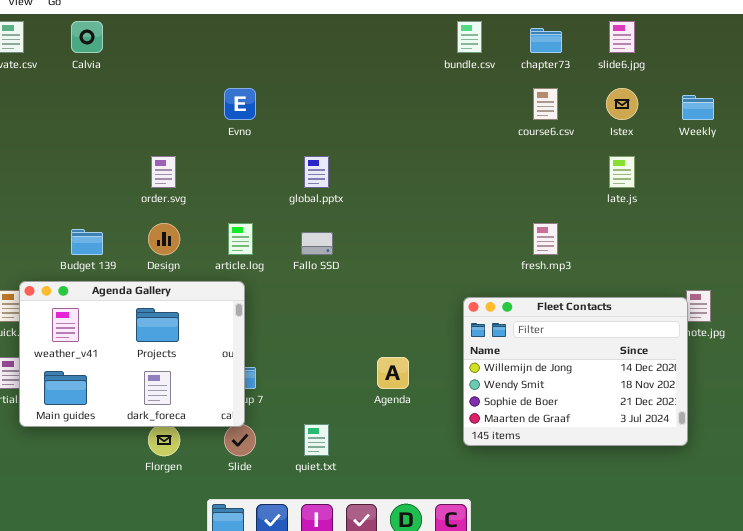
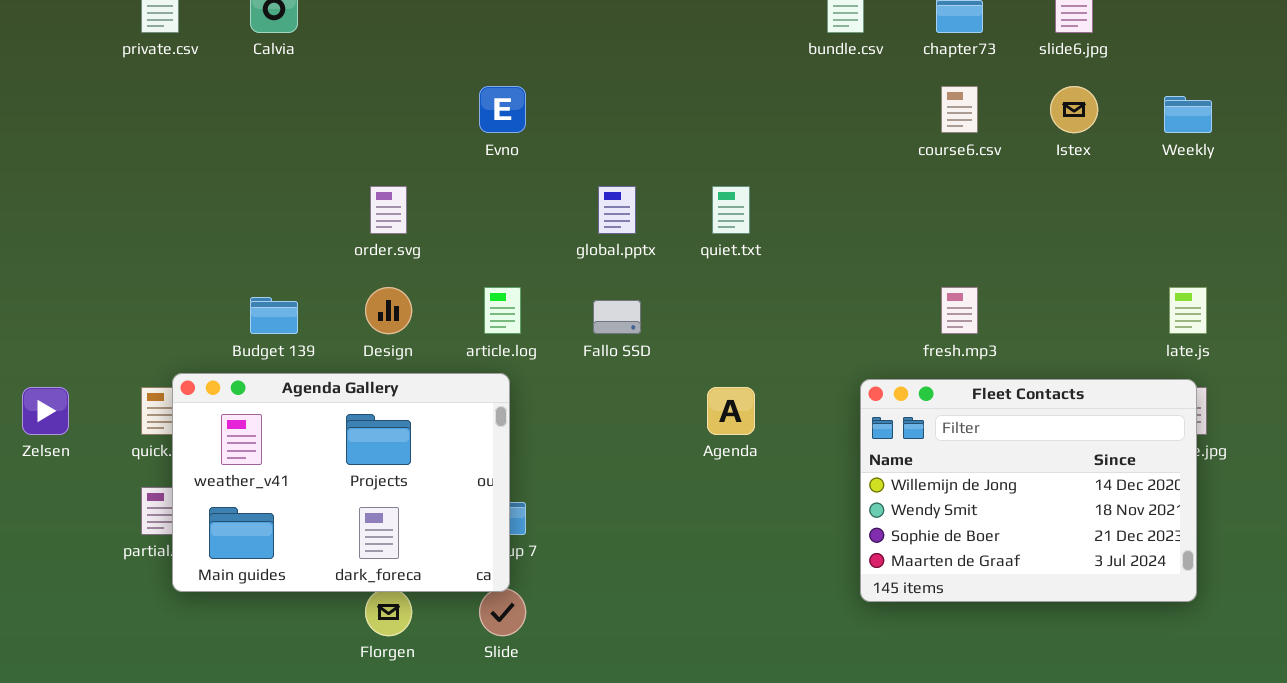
late.js: [609,156,635,188] -> [1169,287,1207,334], moved
Fleet Contacts: [463,297,688,446] -> [860,379,1197,602], moved
Agenda: [377,357,409,389] -> [707,387,755,435], moved
quiet.txt: [304,424,329,456] -> [712,186,750,234], moved

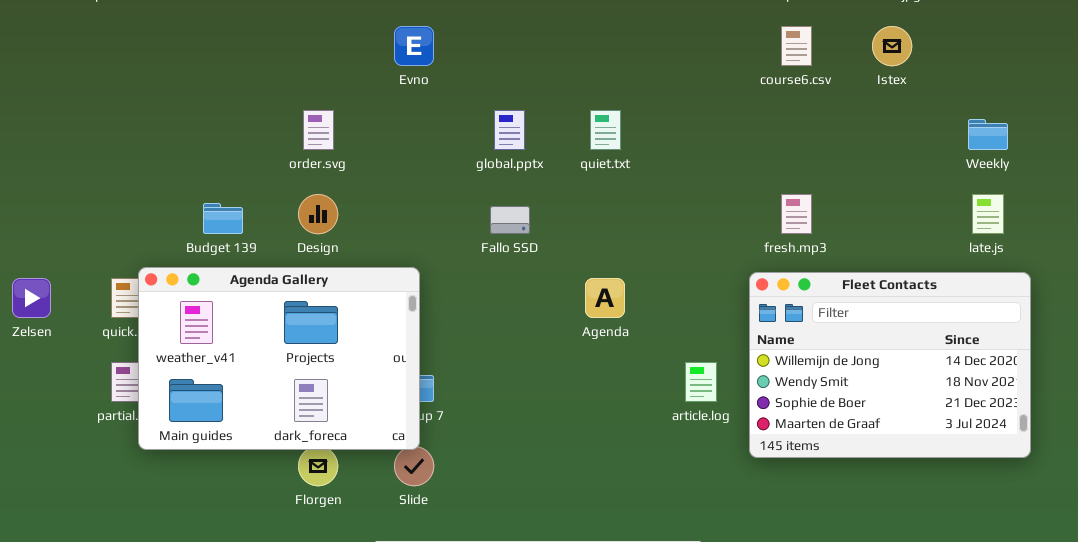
Weekly: [1164,96,1212,133] -> [968,119,1008,150], moved
article.log: [484,287,521,334] -> [685,362,717,402], moved
Fleet Contacts: [860,379,1197,602] -> [749,272,1031,458], moved

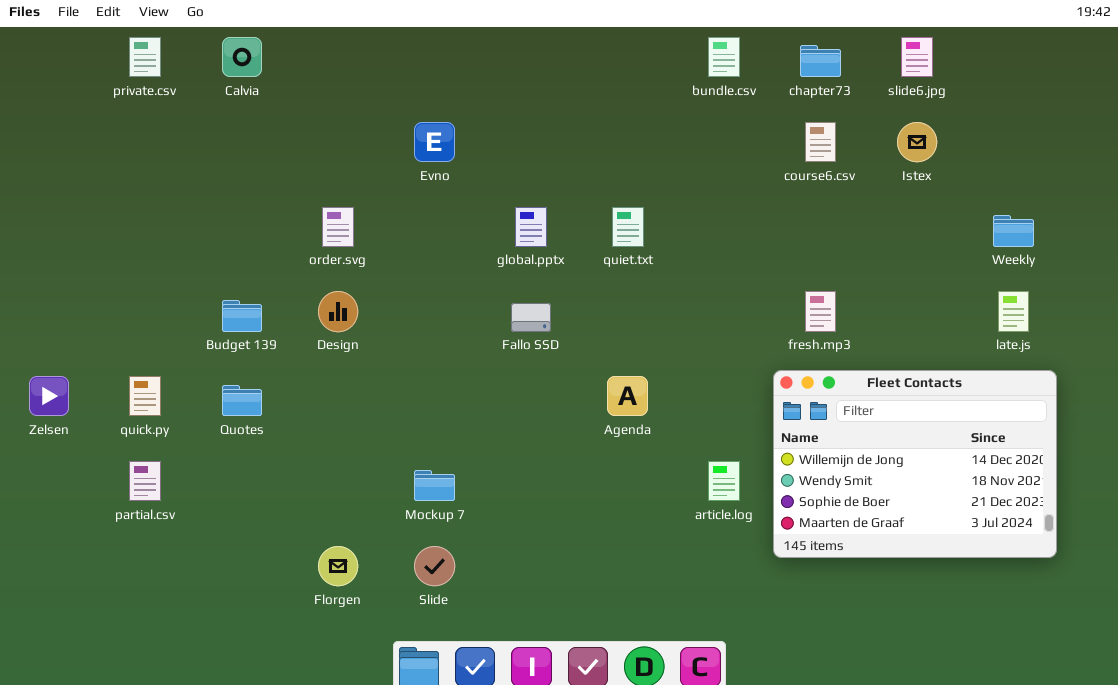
Agenda Gallery: [138,267,420,450] -> none, closed

